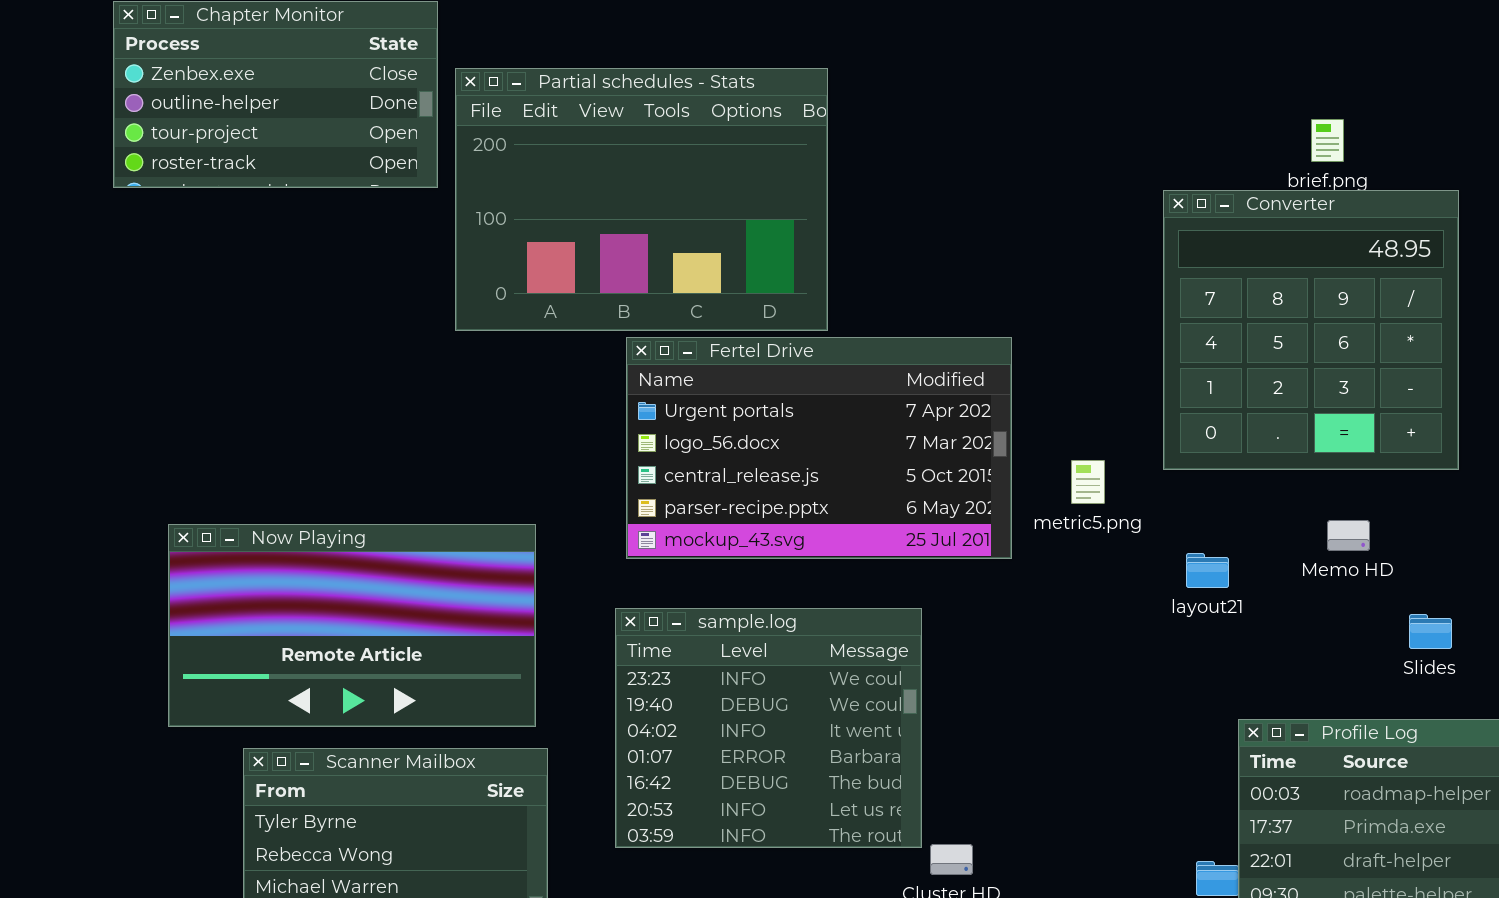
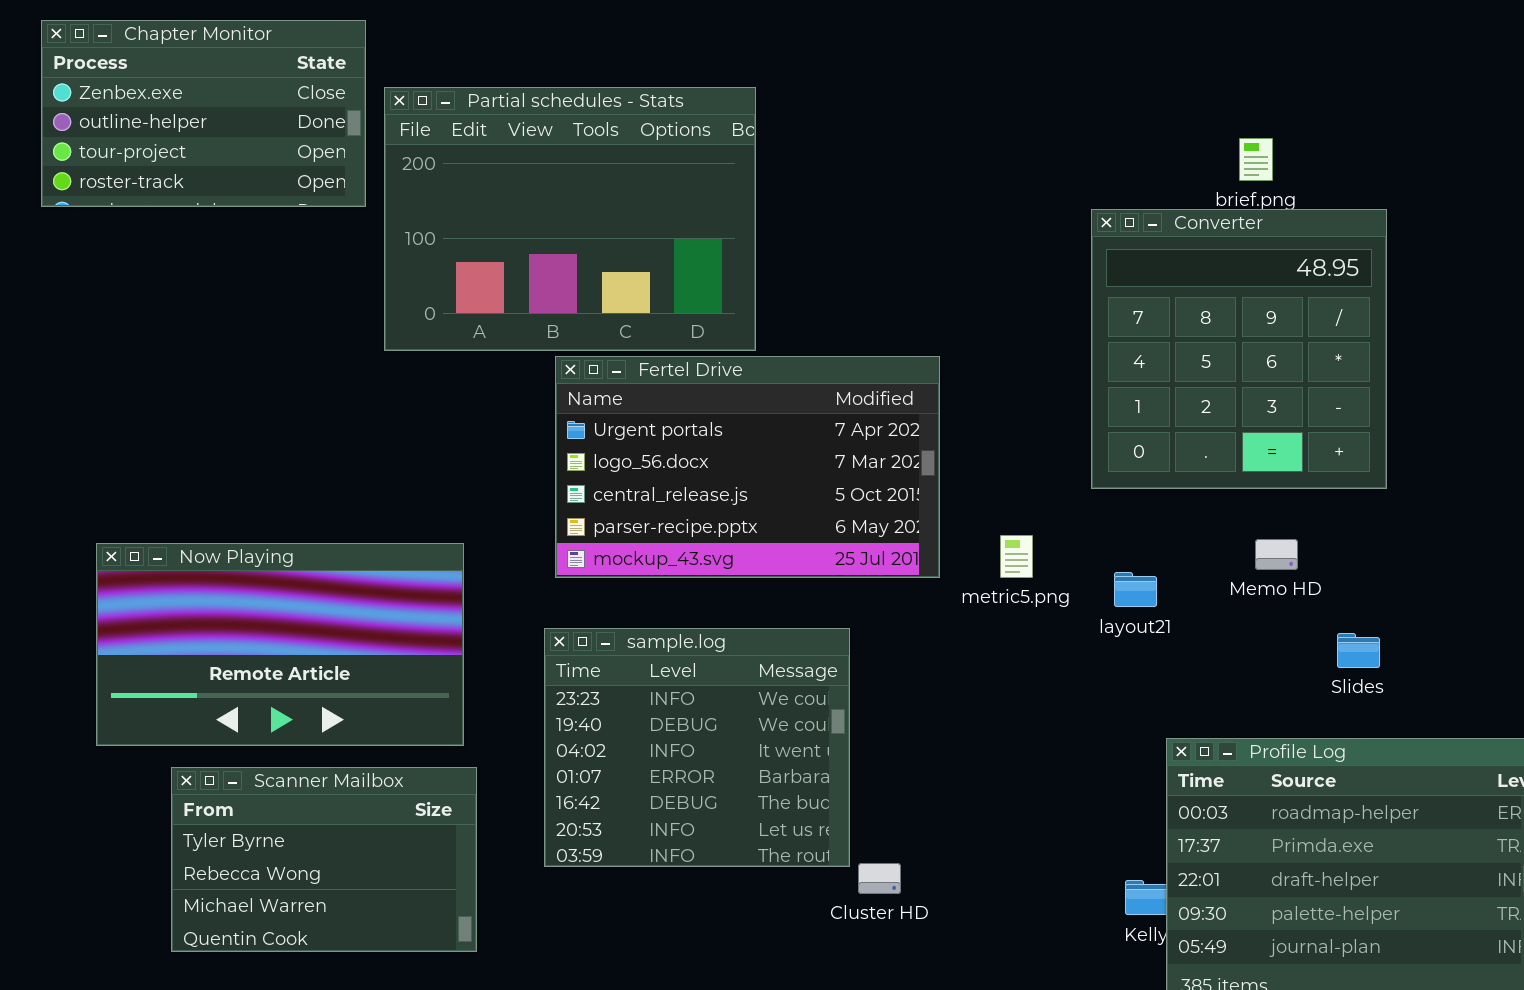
metric5.png: [1071,460,1105,504] -> [1000,535,1033,578], moved

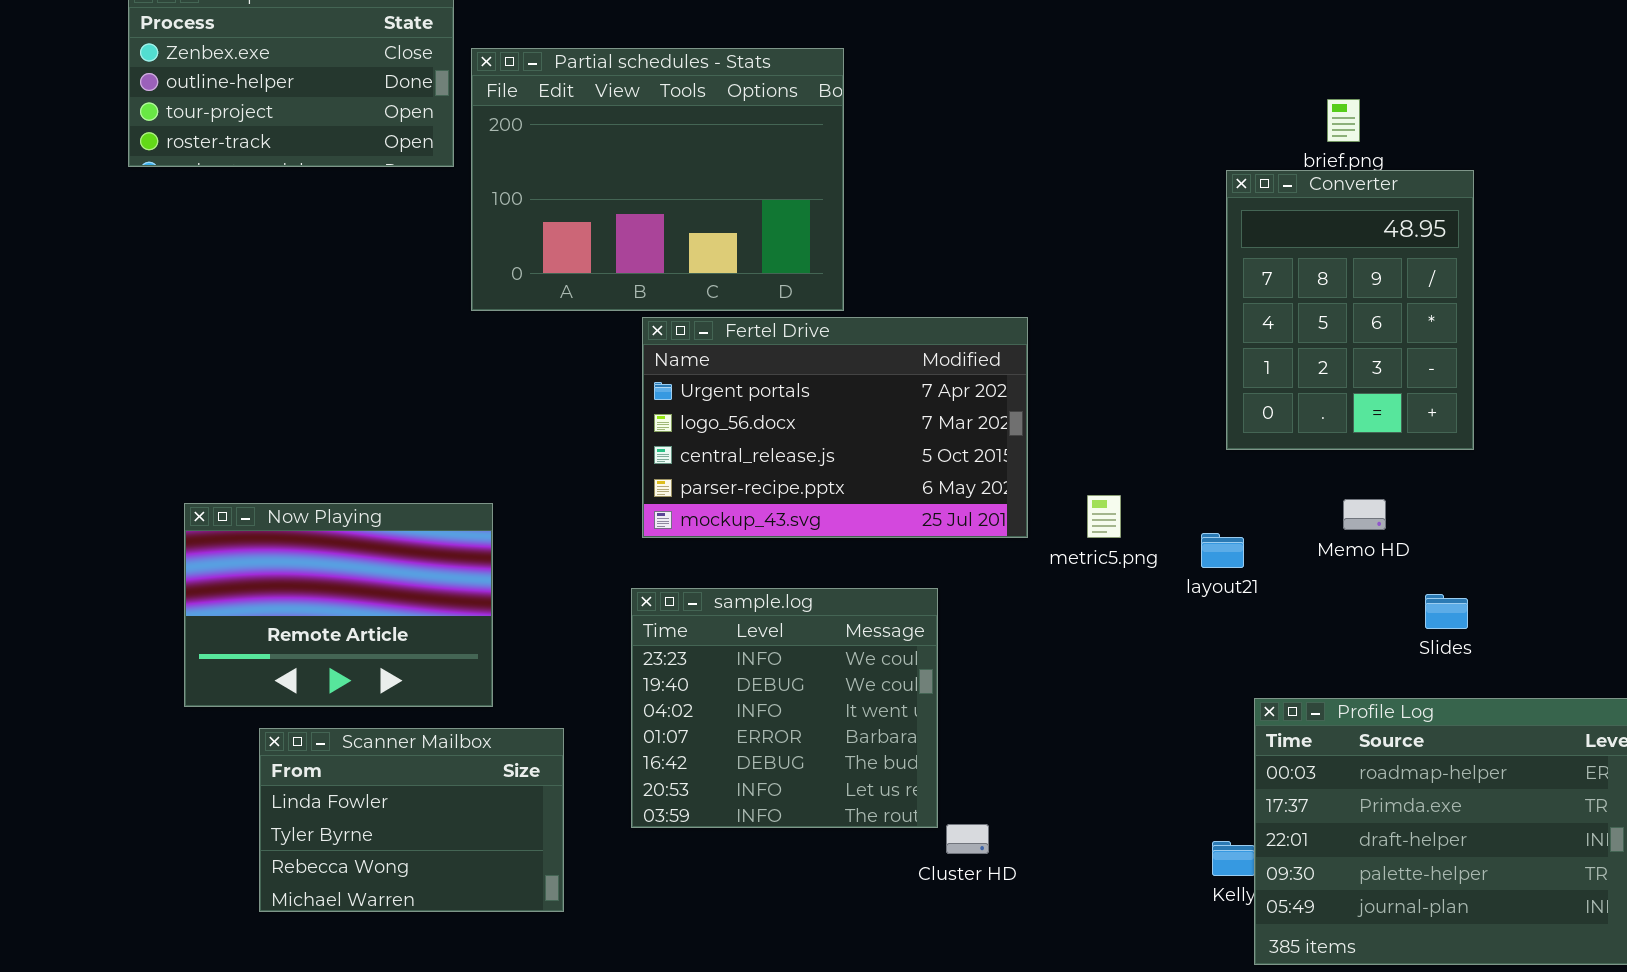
Converter: [1091,209,1387,489] -> [1226,170,1474,450], resized
Now Playing: [96,543,464,746] -> [184,503,493,707], resized
Scanner Mailbox: [171,767,477,952] -> [259,728,564,912], scrolled up 1 row

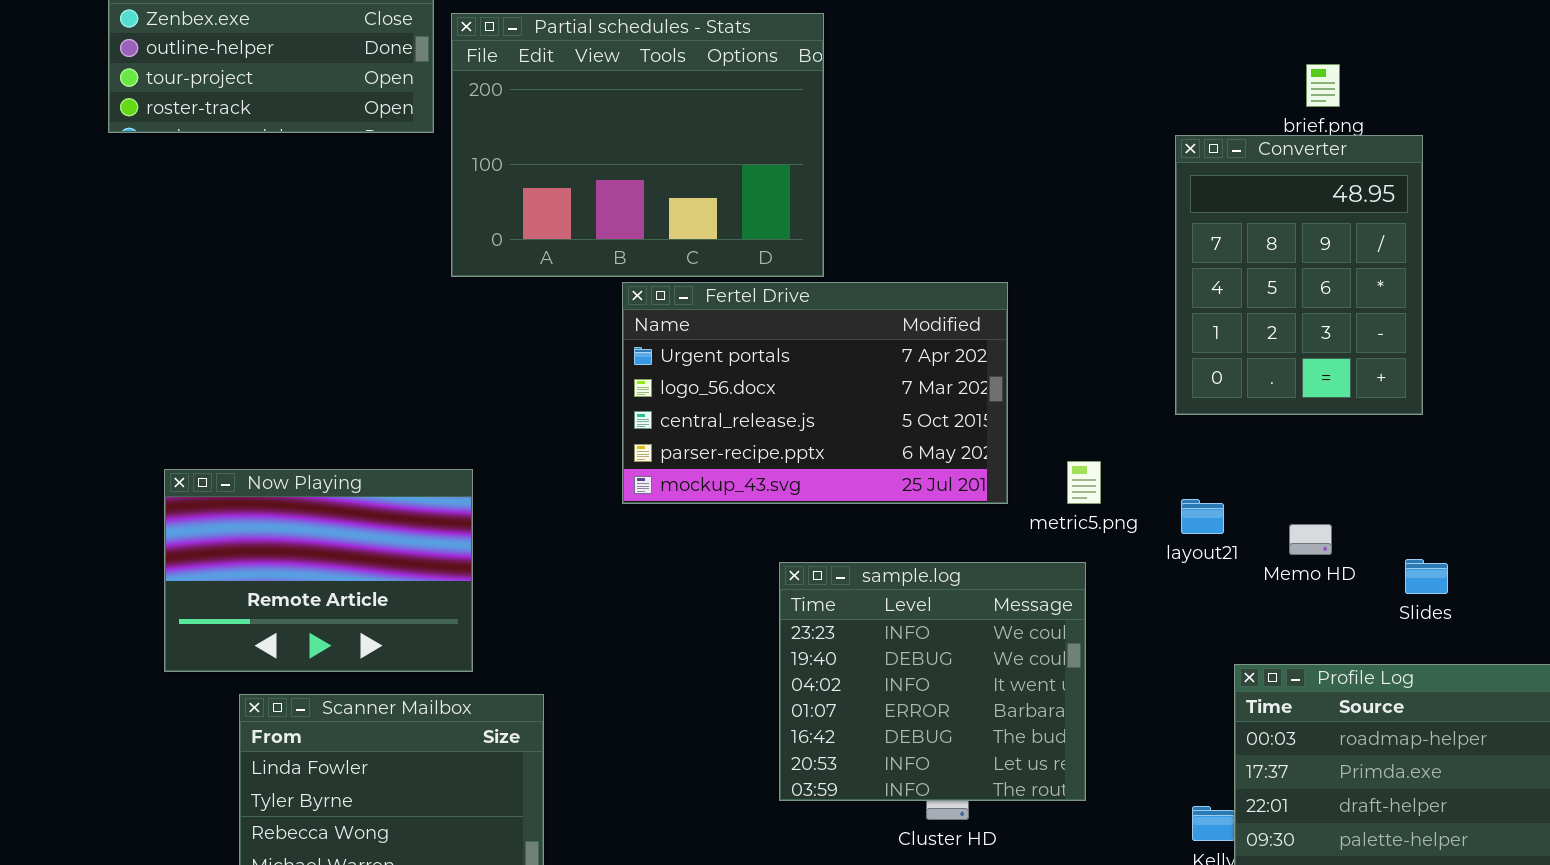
Converter: [1226,170,1474,450] -> [1175,135,1423,415], moved
Memo HD: [1343,499,1386,530] -> [1289,524,1332,555], moved
sample.log: [631,588,938,828] -> [779,562,1086,801], moved

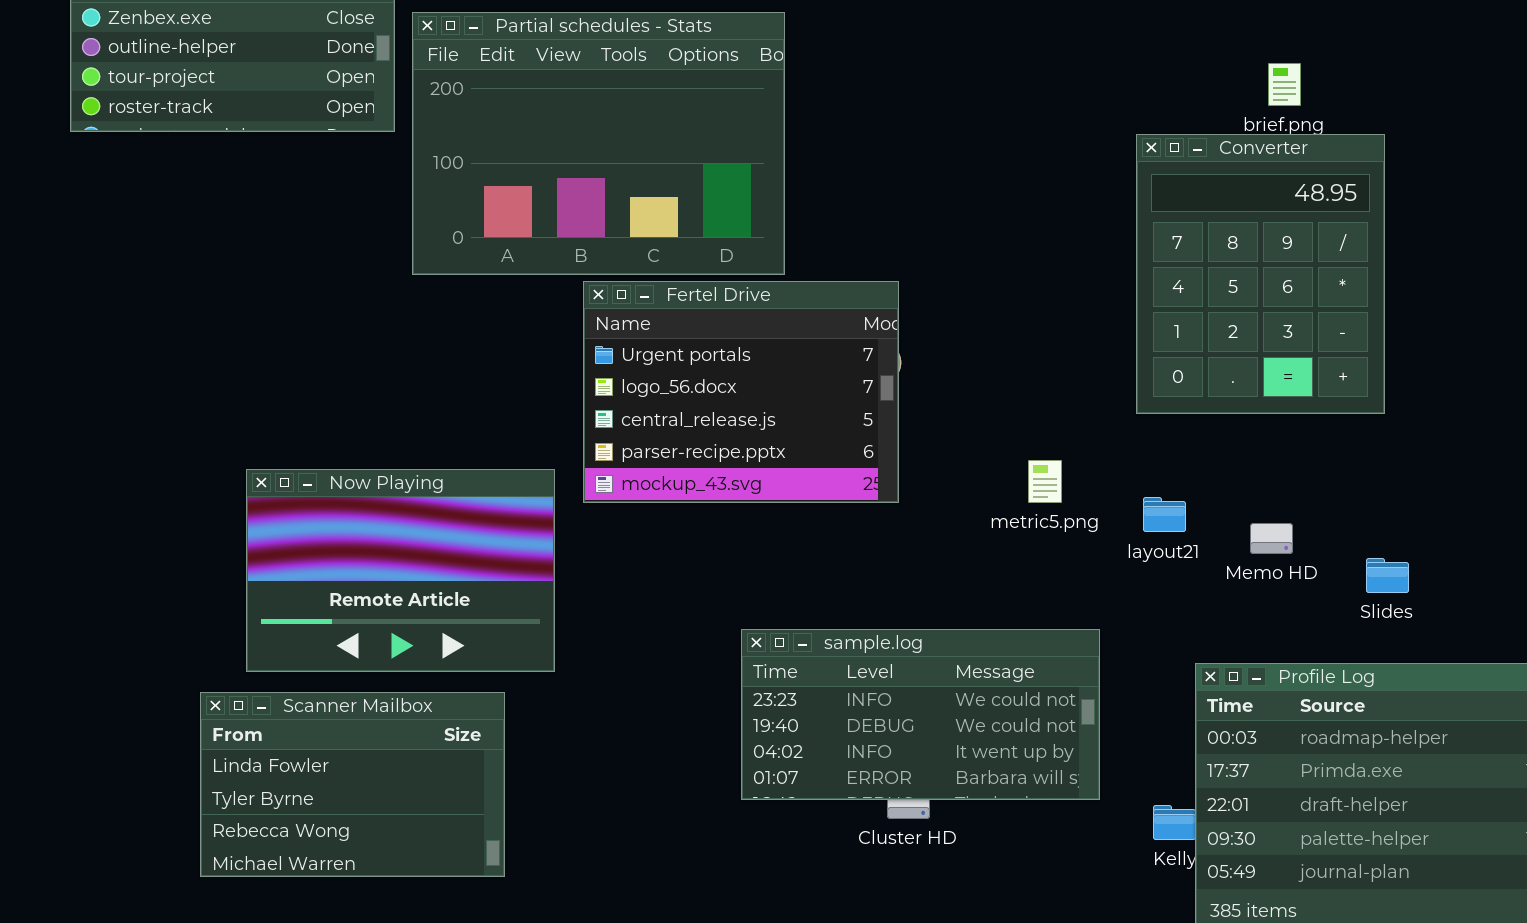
Fertel Drive: [622,282,1008,504] -> [583,281,899,503], resized
Now Playing: [164,469,473,672] -> [246,469,555,672], moved
sample.log: [779,562,1086,801] -> [741,629,1100,800], resized

